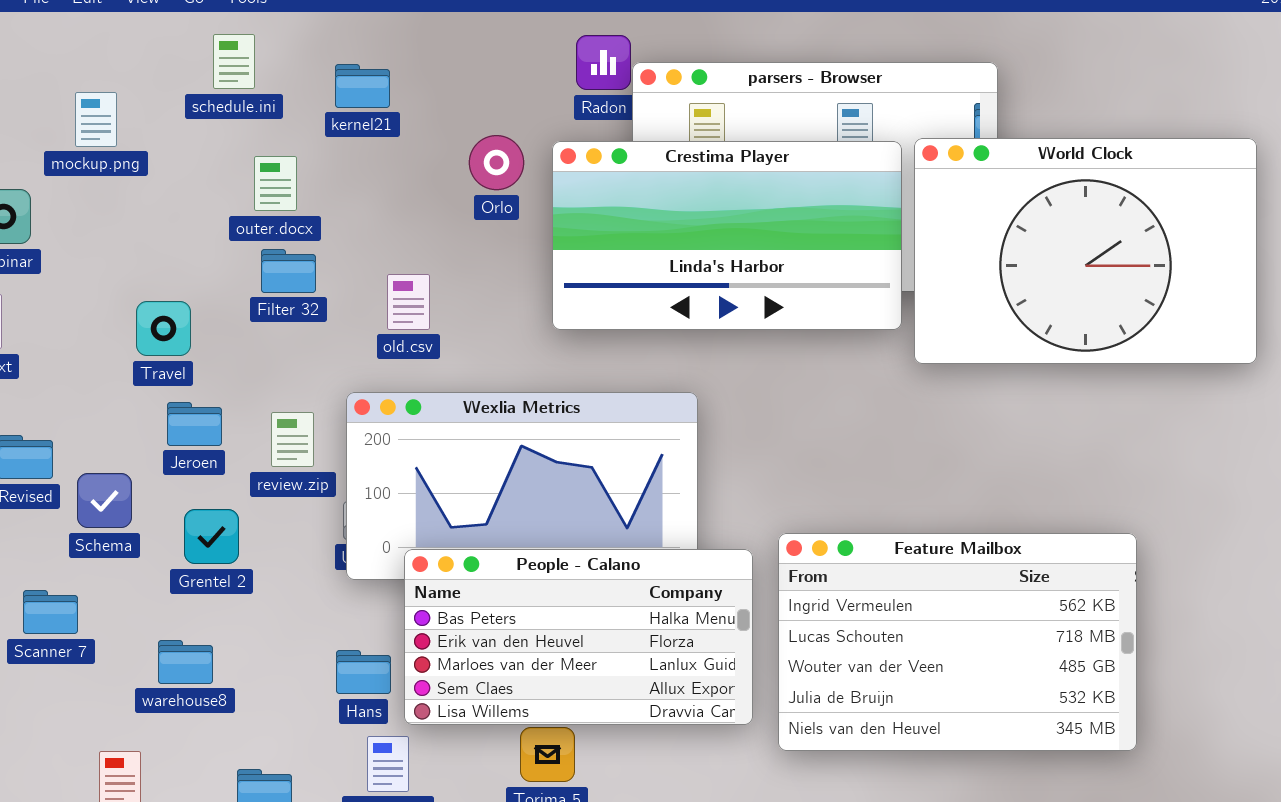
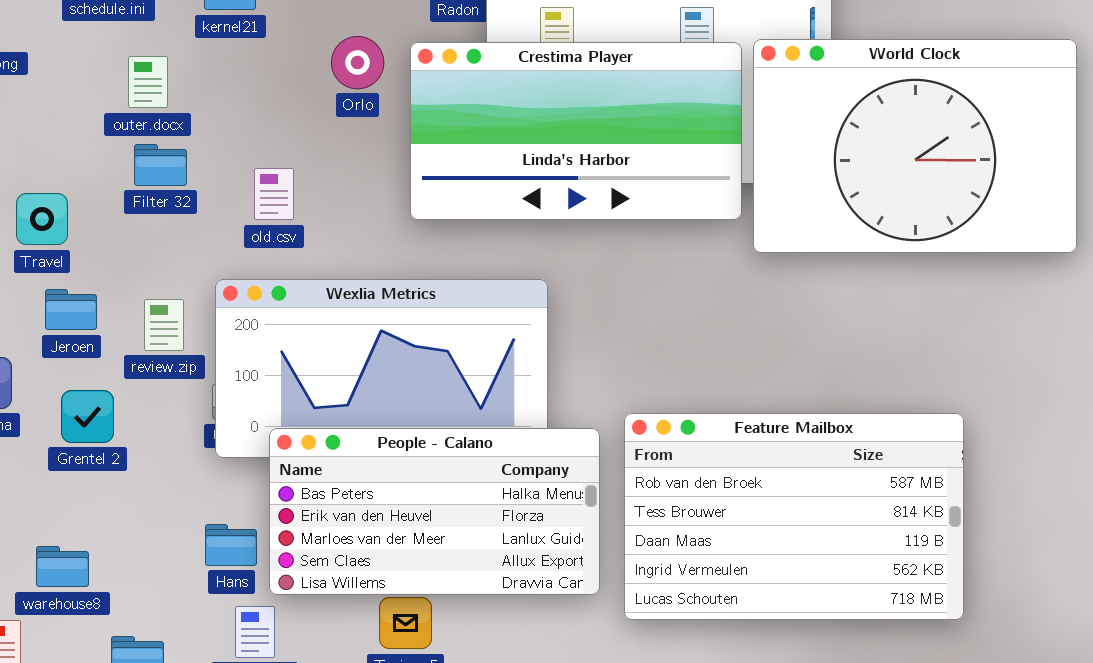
Feature Mailbox: [778,533,1137,751] -> [624,413,964,620], scrolled up 3 rows
warehouse8: [158,640,213,684] -> [36,546,89,587], moved

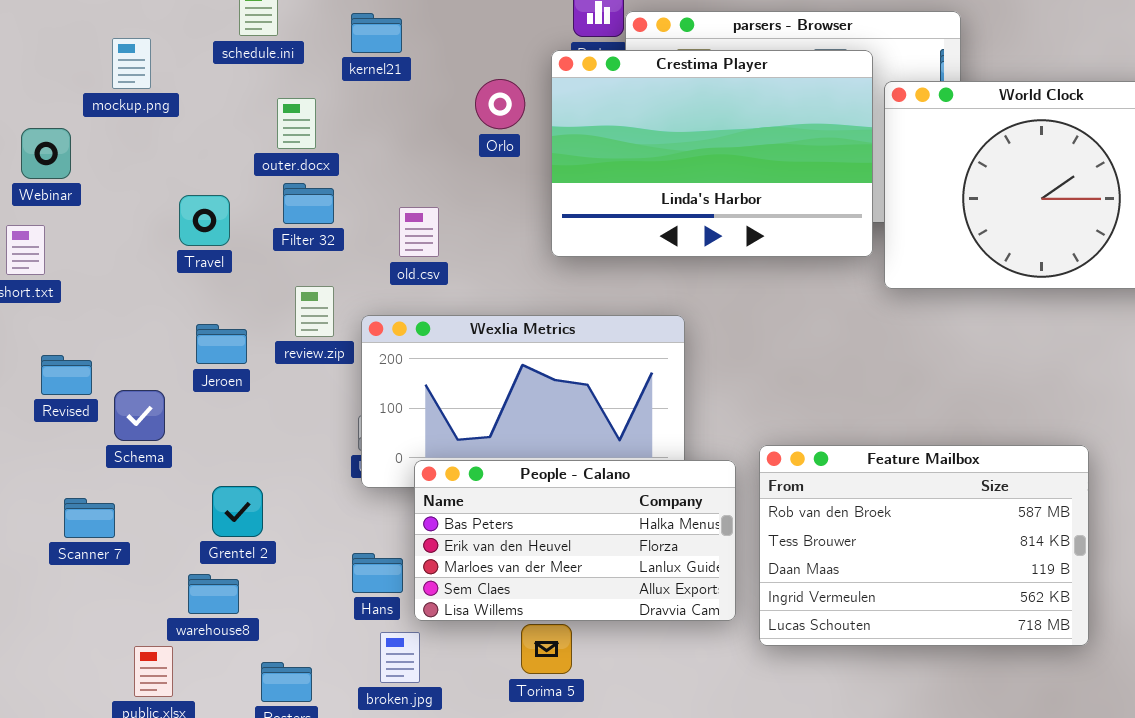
Crestima Player: [410,42,742,220] -> [551,50,873,257], resized
Travel: [16,193,68,245] -> [179,195,230,246], moved
review.zip: [144,299,184,351] -> [295,286,334,337], moved
Grentel 2: [61,390,114,443] -> [212,486,263,537], moved

